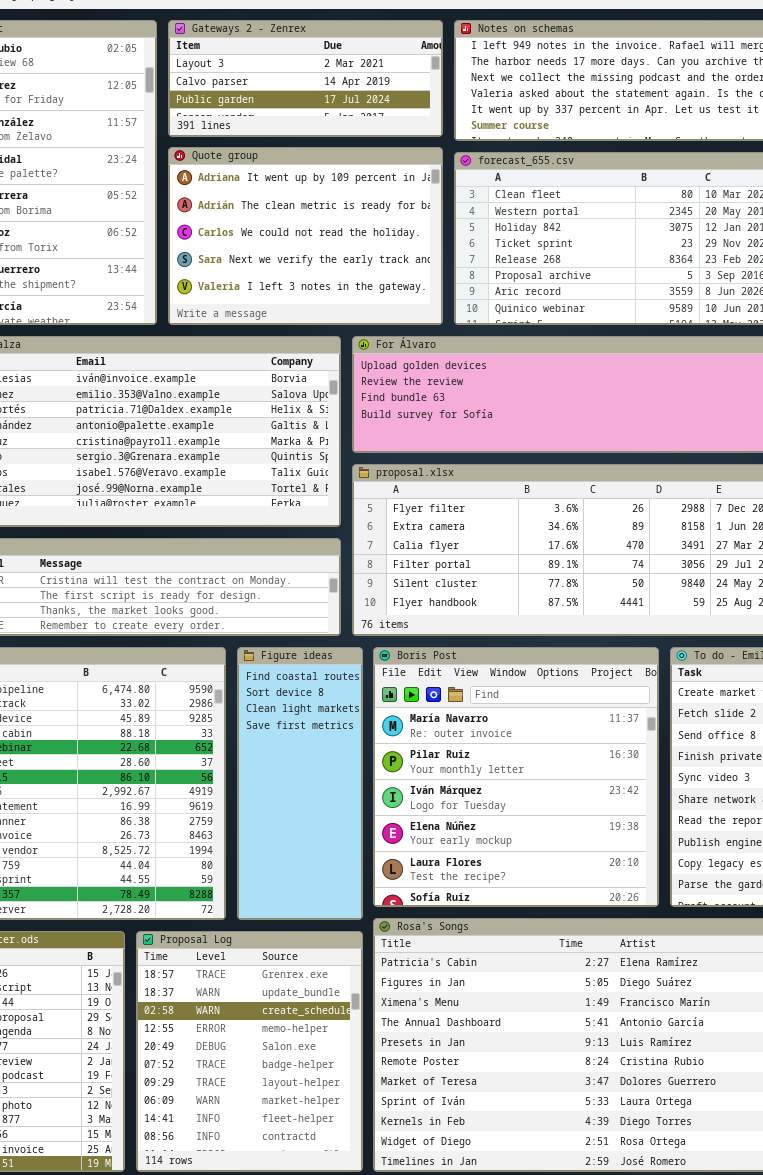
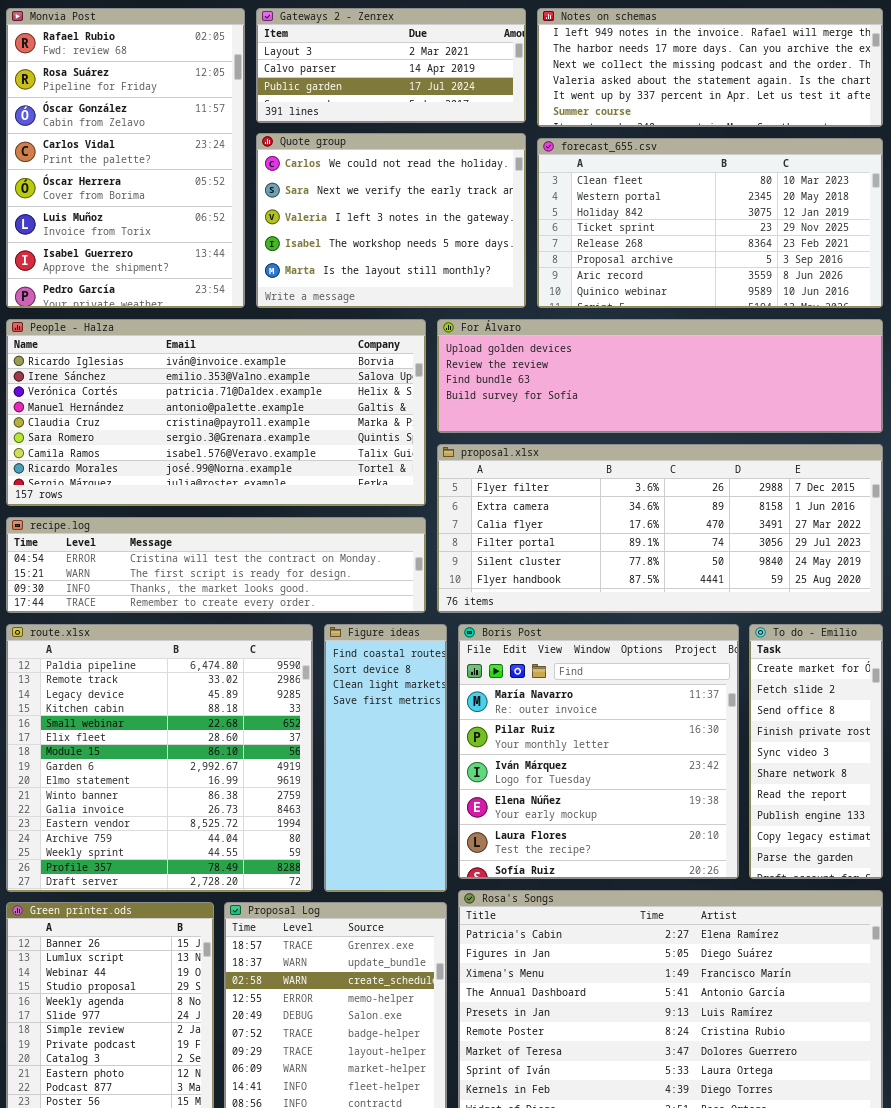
Quote group: [168,147,443,325] -> [256,133,526,308], scrolled down 2 rows

